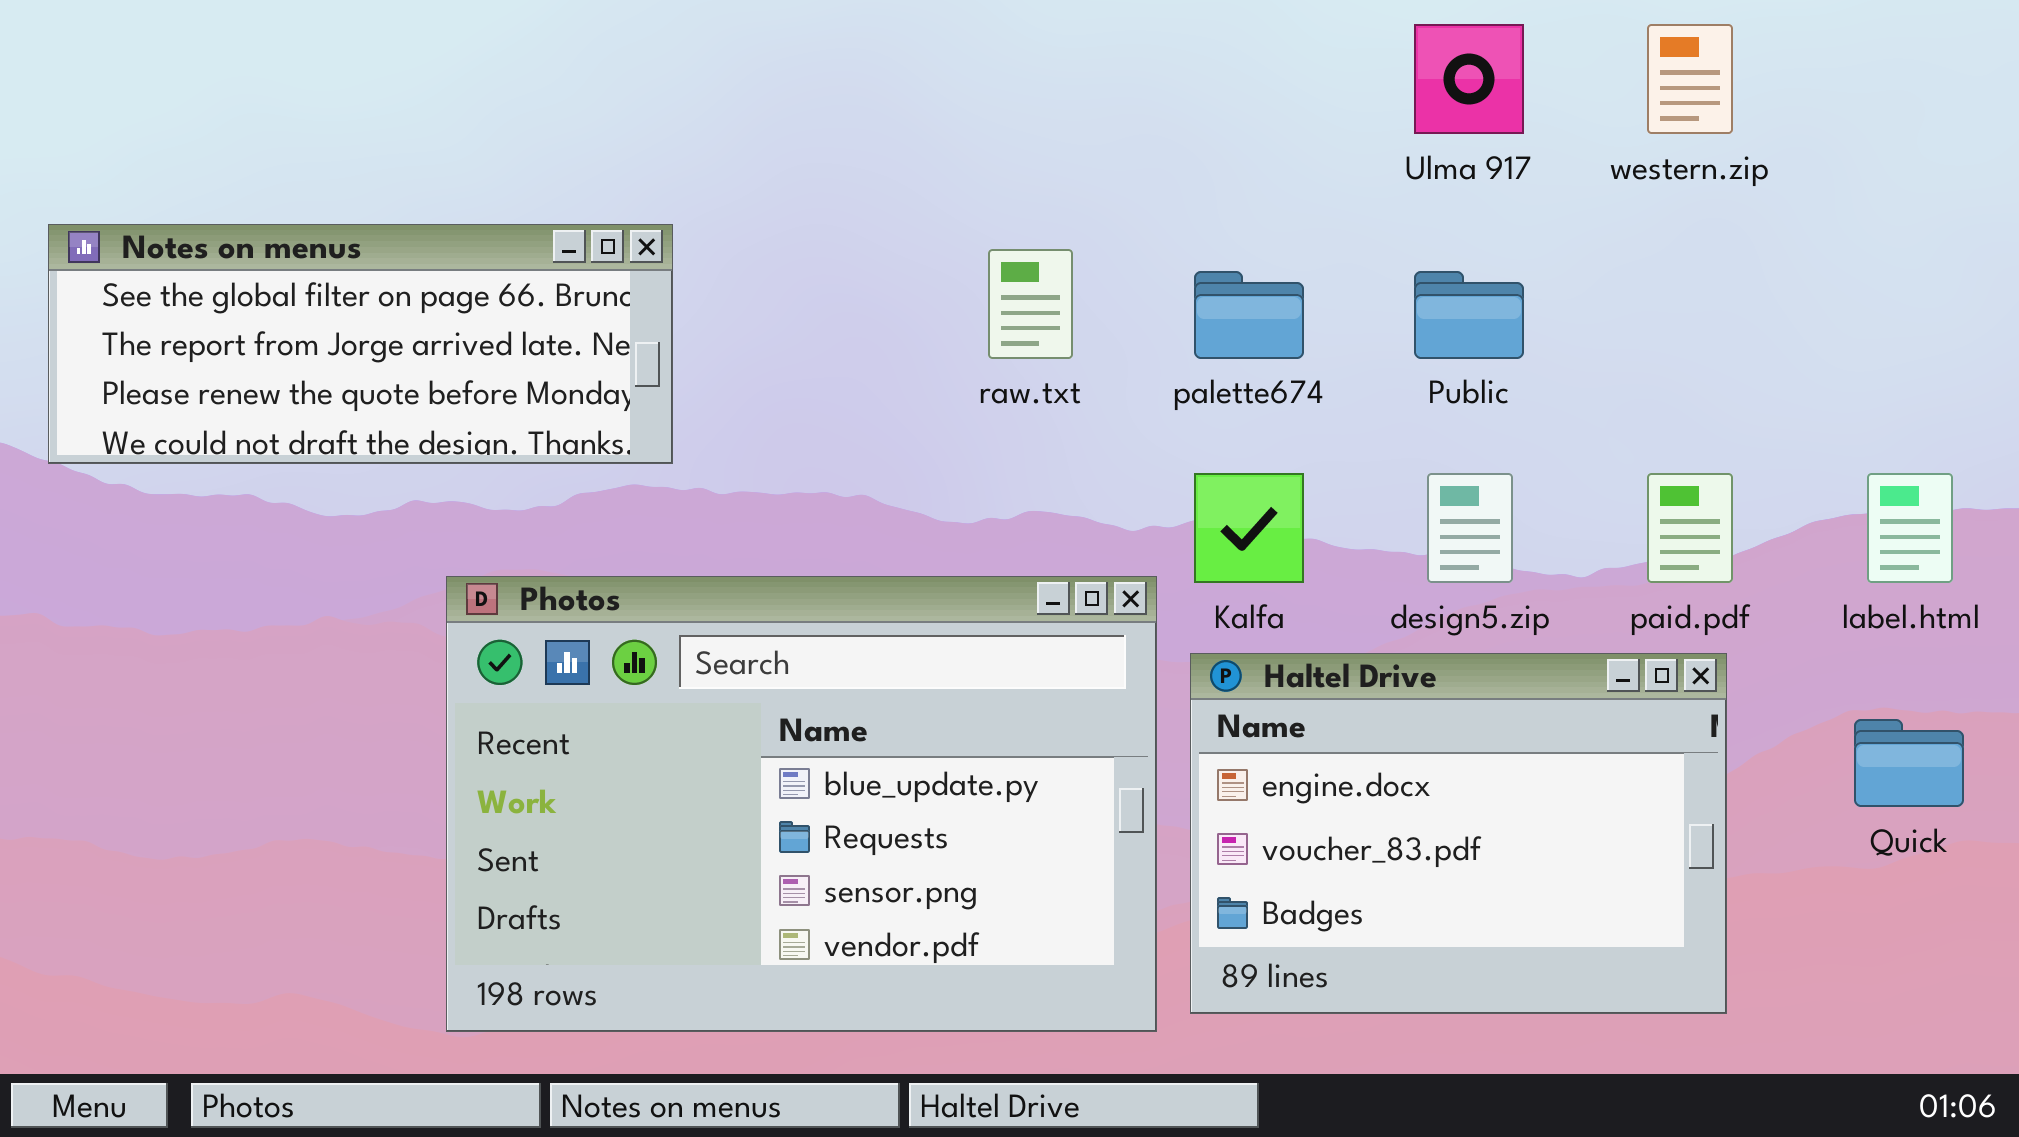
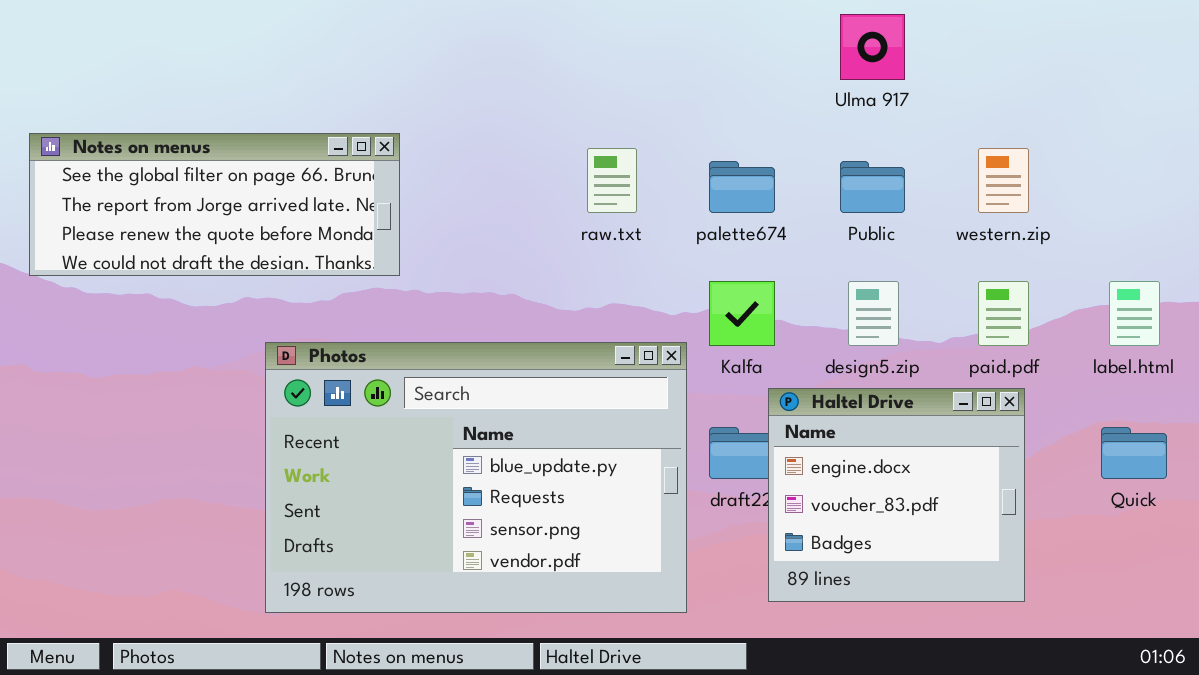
western.zip: [1647,24,1733,134] -> [978,148,1029,213], moved
Haltel Drive: [1190,653,1727,1014] -> [768,388,1025,602], resized

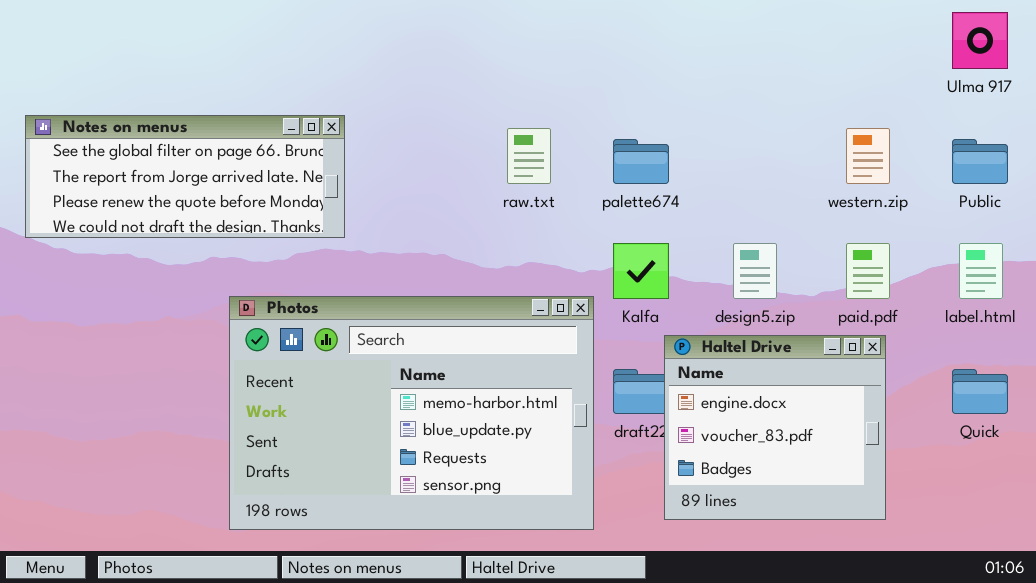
Ulma 917: [840,14,905,80] -> [952,12,1008,69], moved
Public: [840,161,905,213] -> [952,139,1008,184], moved
Photos: [265,342,687,613] -> [229,296,594,530], scrolled up 1 row

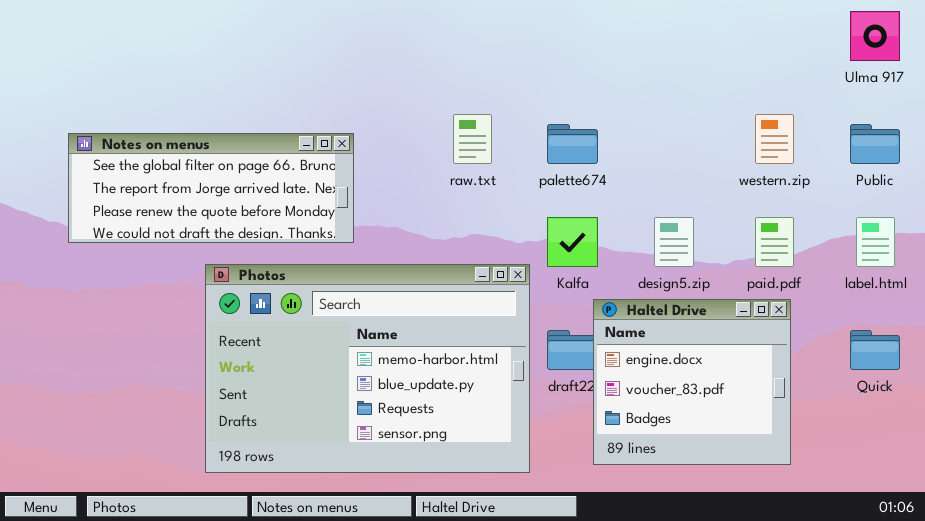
Notes on menus: [25,115,345,238] -> [68,133,354,243], moved

